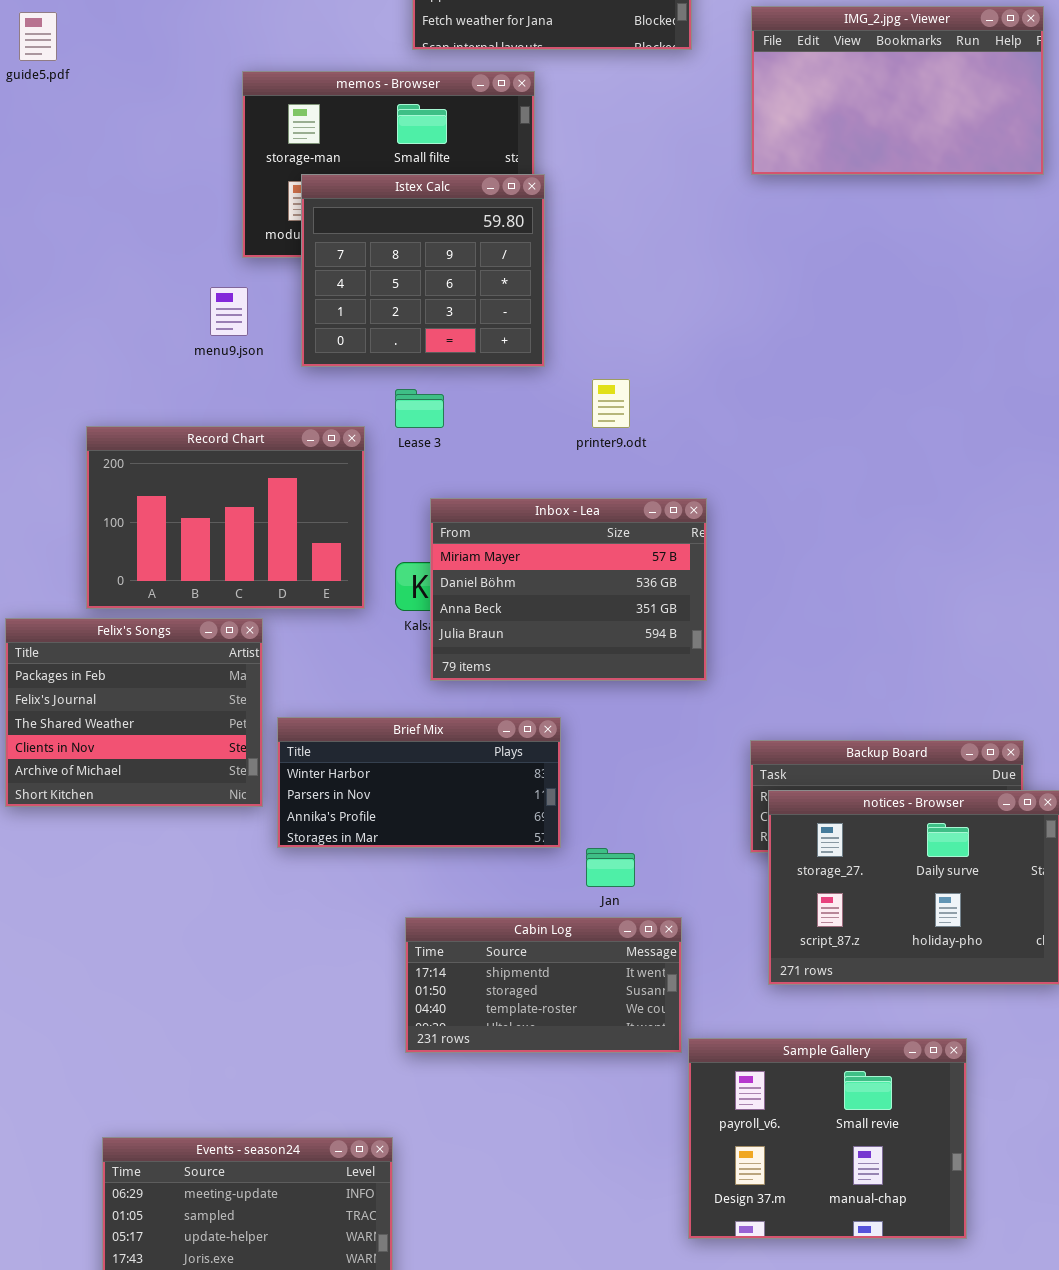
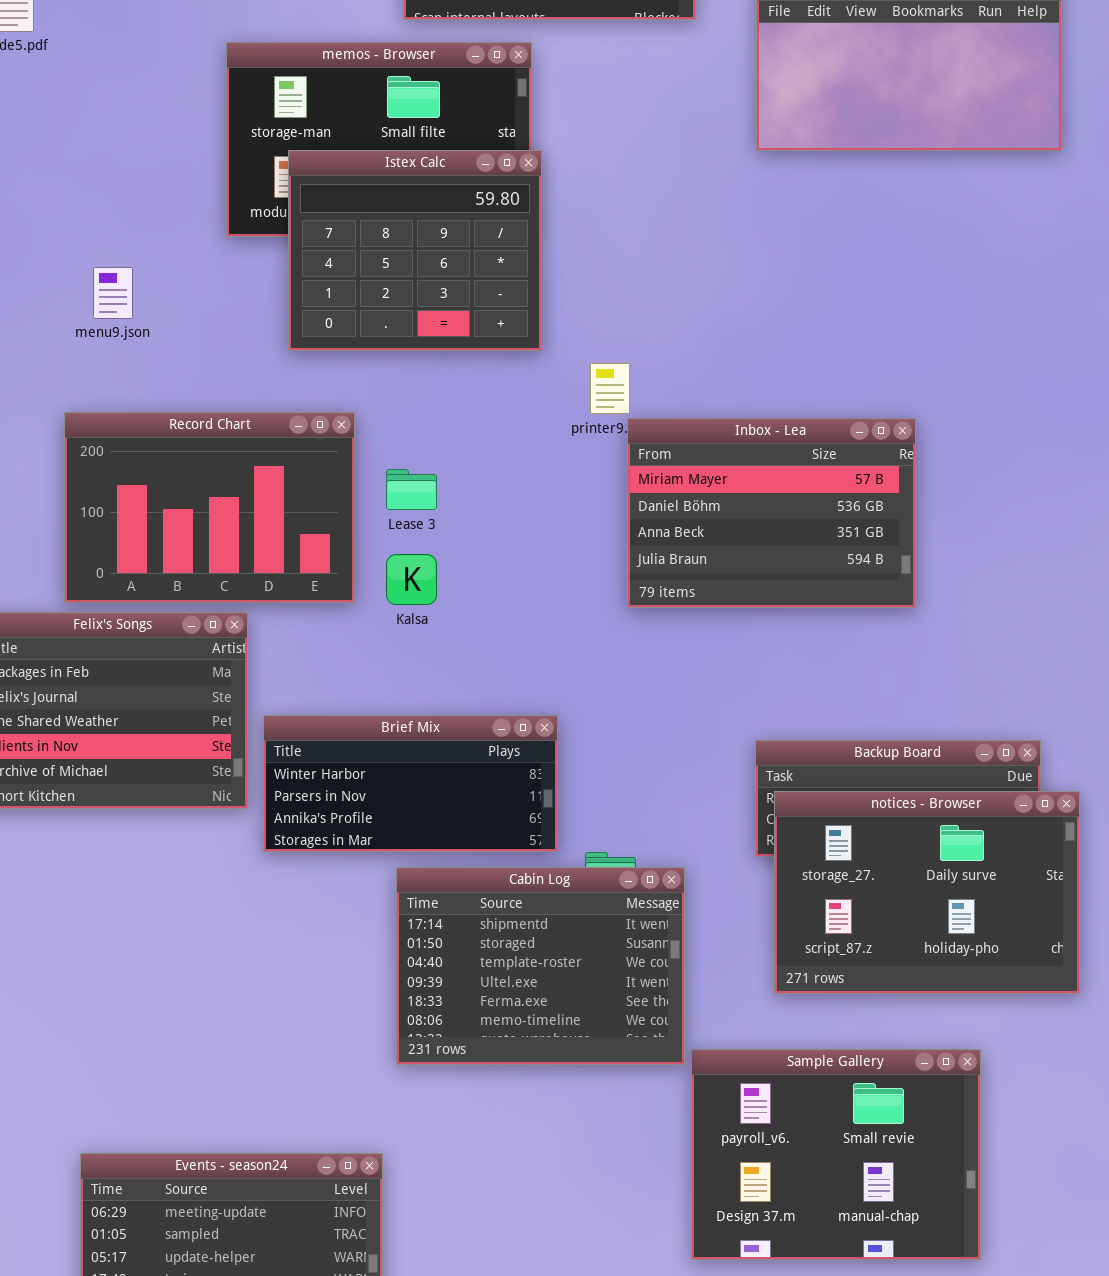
menu9.json: [210,287,248,336] -> [93,267,133,319], moved
Lease 3: [395,389,444,428] -> [386,469,437,510], moved
Inbox - Lea: [430,498,707,681] -> [627,418,916,608], moved
Cabin Log: [405,917,682,1053] -> [396,867,685,1065], resized

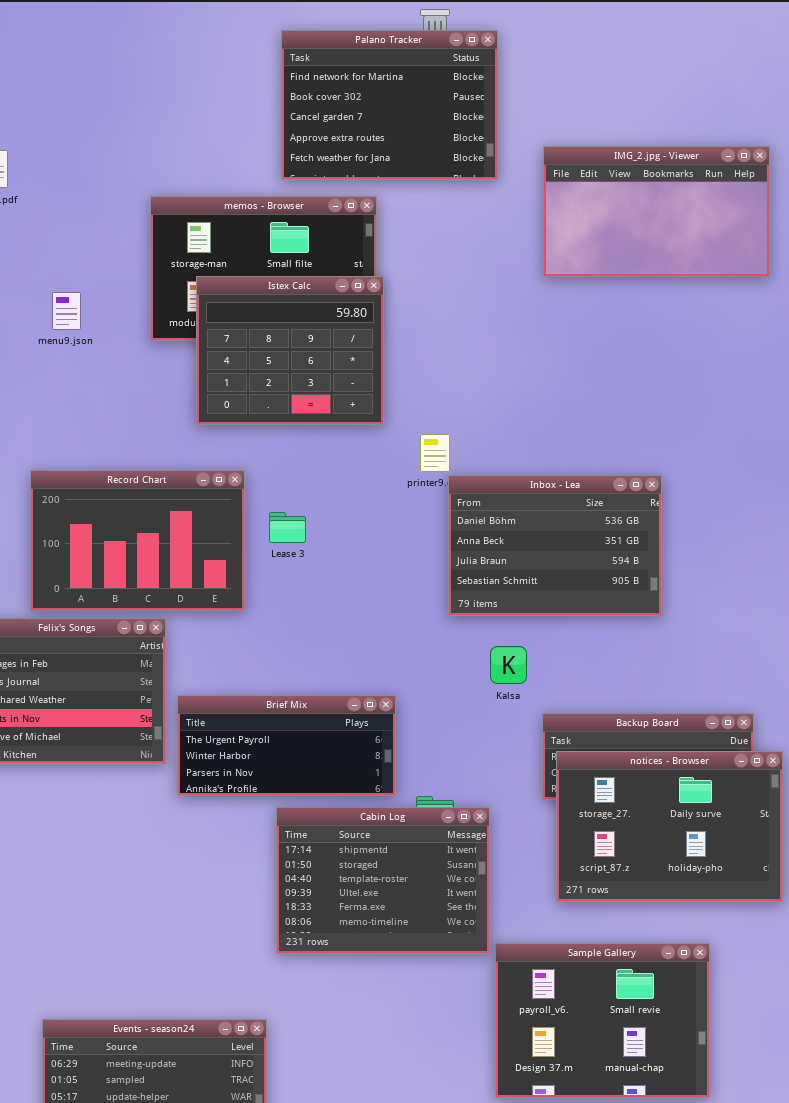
menu9.json: [93,267,133,319] -> [52,292,81,330], moved
Inbox - Lea: [627,418,916,608] -> [448,475,662,616], scrolled down 1 row
Kalsa: [386,554,437,605] -> [490,646,527,684], moved
Brief Mix: [263,715,558,852] -> [177,695,396,796], scrolled up 1 row

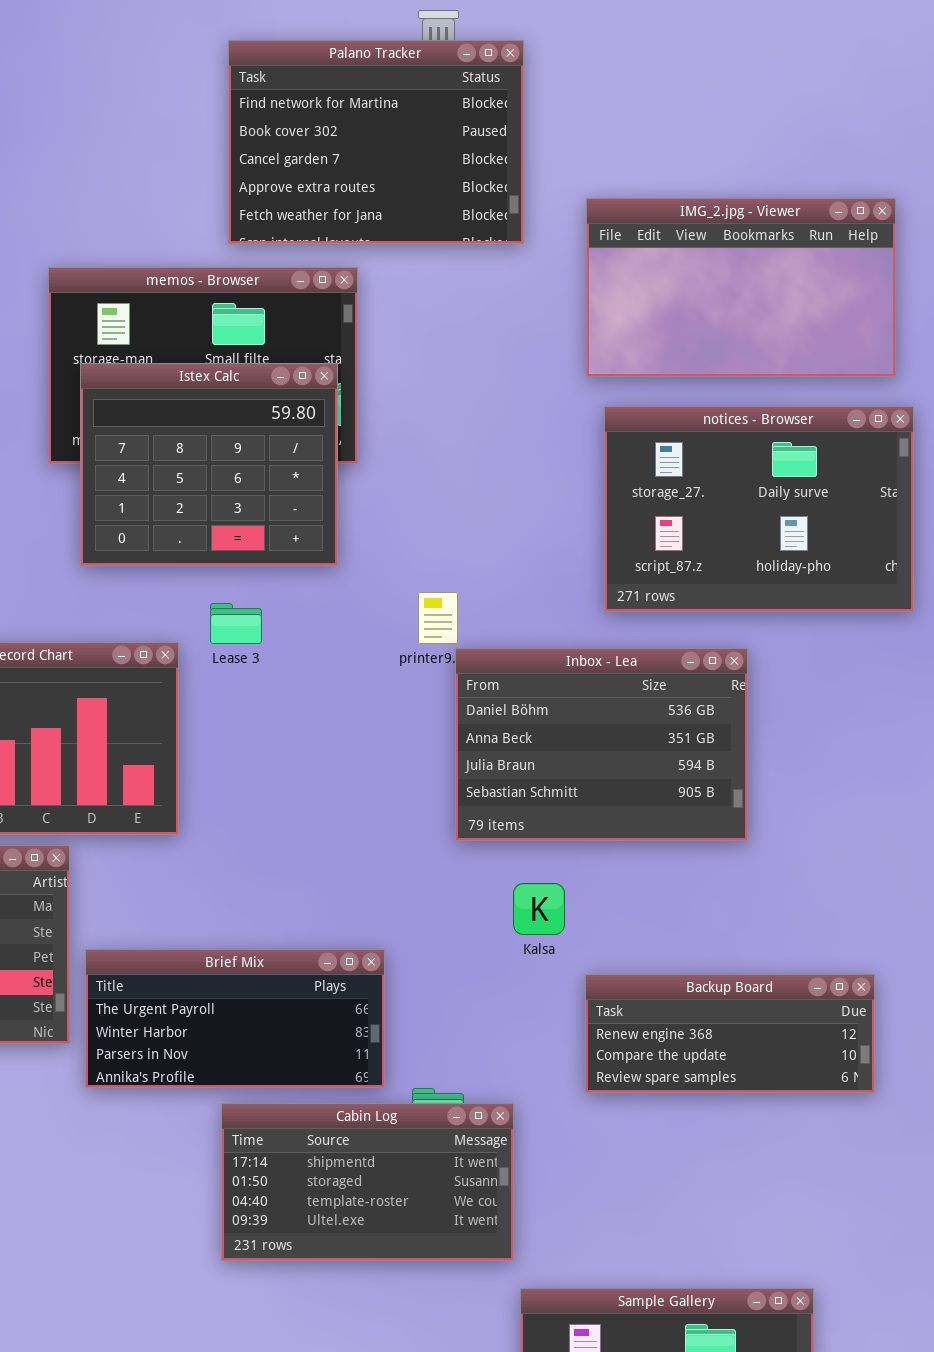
Istex Calc: [196,276,384,425] -> [80,363,338,566], moved
Lease 3: [269,512,306,543] -> [210,603,262,644], moved
notices - Browser: [556,751,783,902] -> [604,406,914,612], moved
Cabin Log: [276,807,490,954] -> [221,1103,514,1261], resized

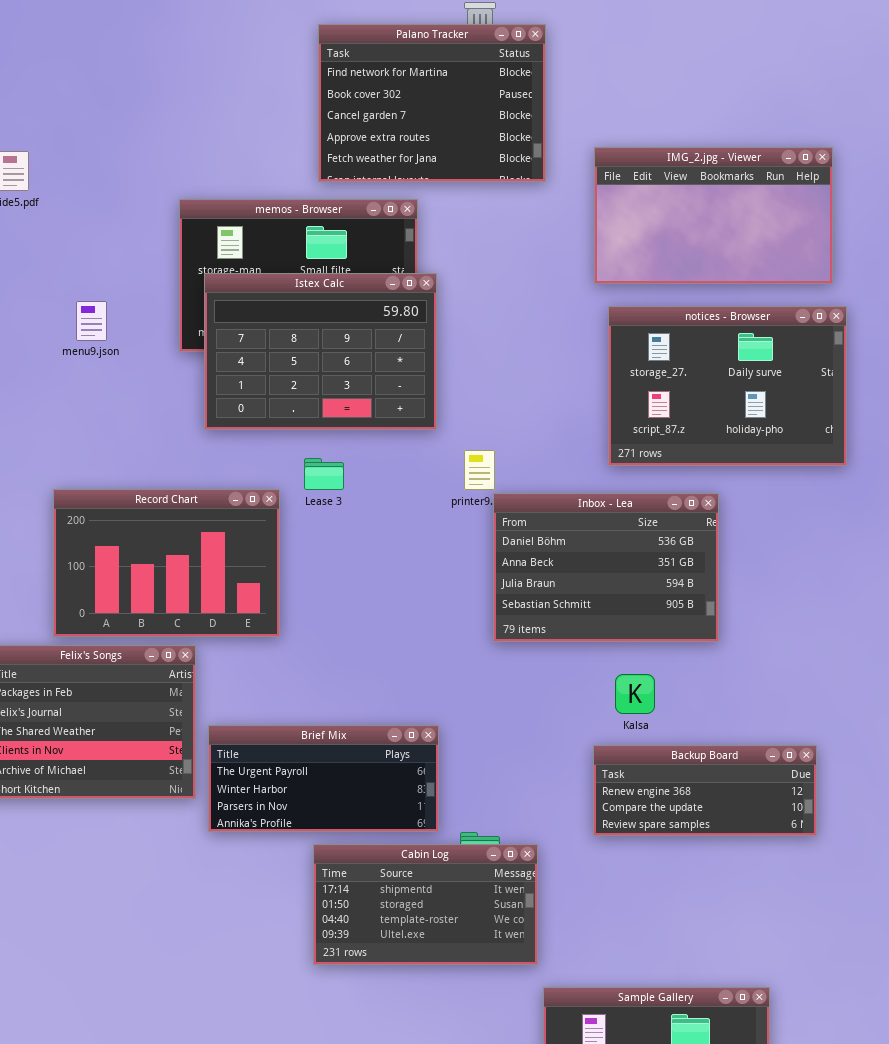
Istex Calc: [80,363,338,566] -> [204,273,437,430], resized
Kalsa: [513,883,565,935] -> [615,674,655,714], moved

